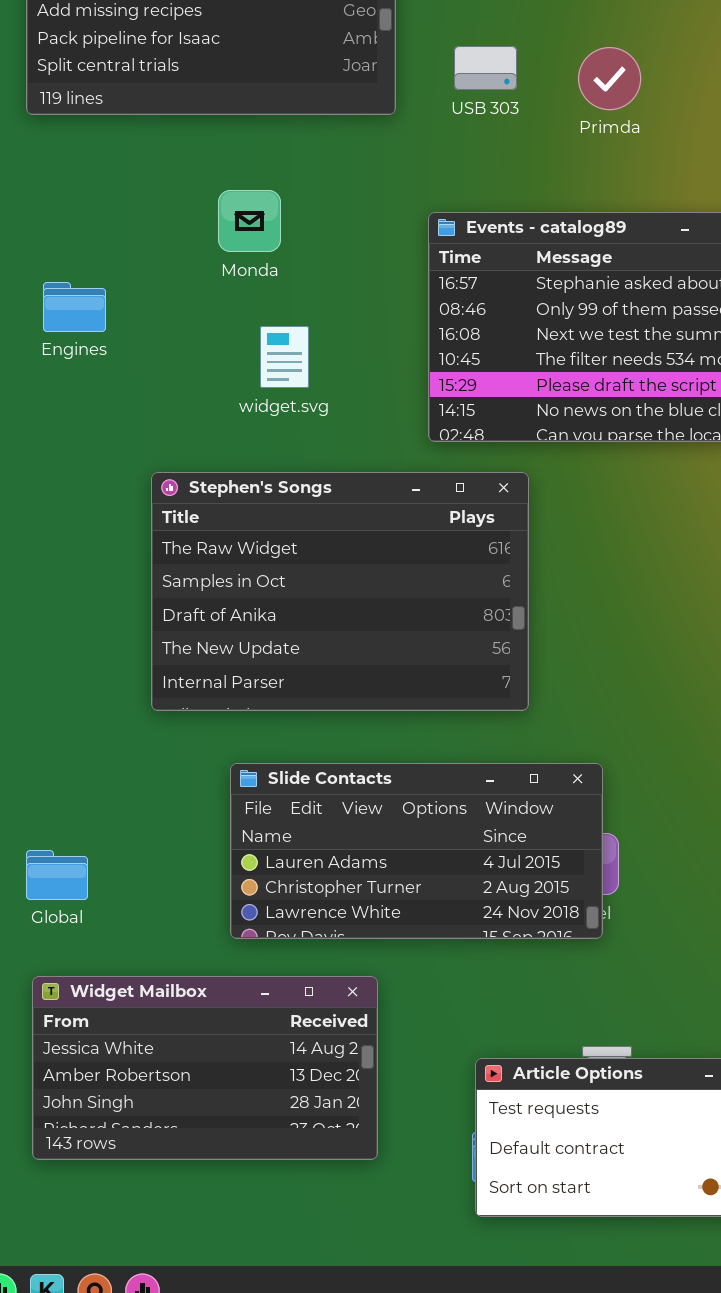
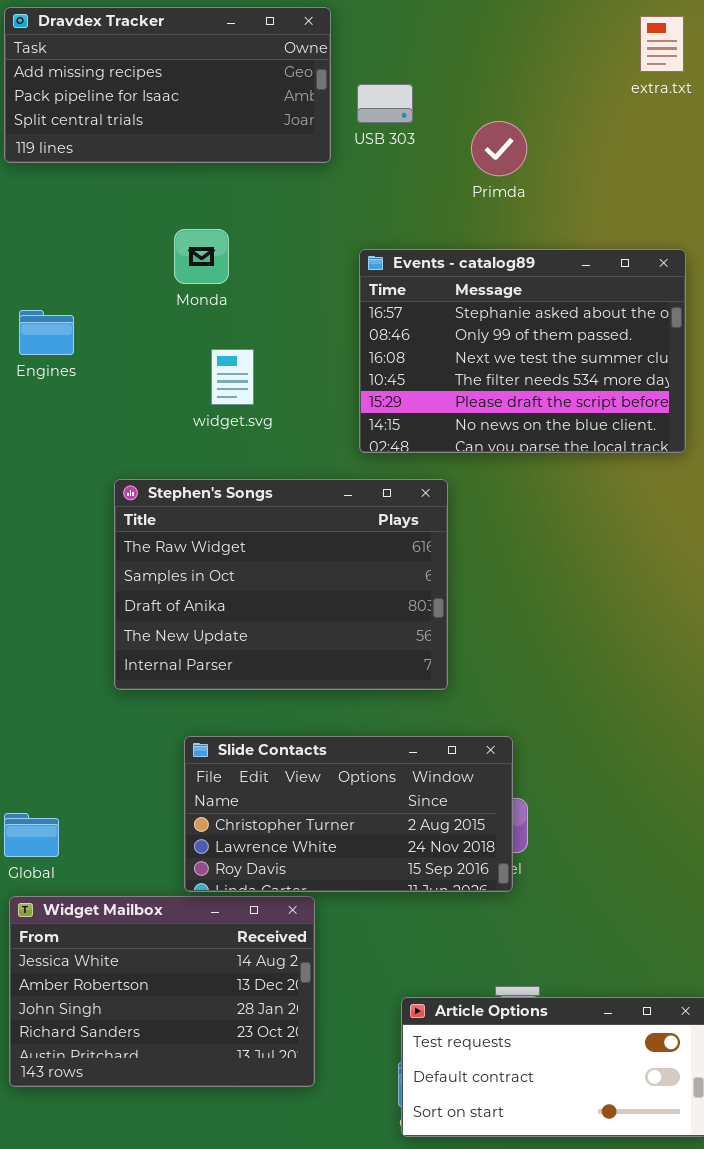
USB 303: [454,46,517,90] -> [357,84,413,123], moved
Primda: [578,47,641,110] -> [471,121,527,176], moved
Slide Contacts: [230,763,603,939] -> [184,736,513,892], scrolled down 1 row
Widget Mailbox: [32,976,378,1160] -> [9,896,315,1087], resized

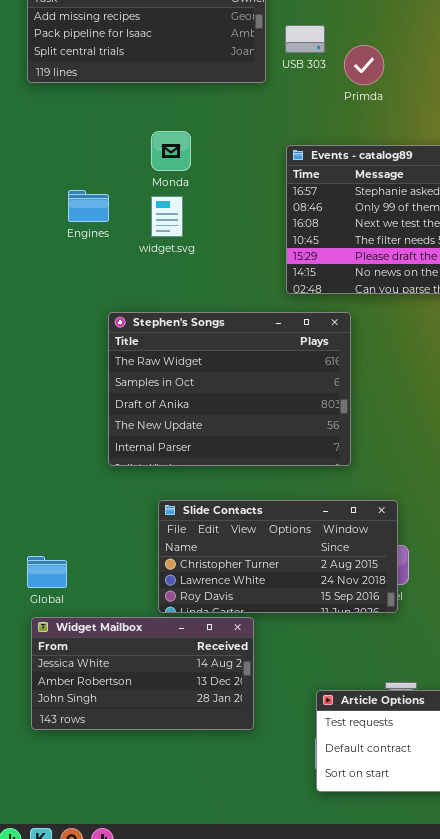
Primda: [471,121,527,176] -> [344,45,384,85], moved
Engines: [19,310,74,355] -> [68,190,109,222], moved
widget.svg: [211,349,254,405] -> [151,196,183,237], moved
Widget Mailbox: [9,896,315,1087] -> [31,617,254,730], resized

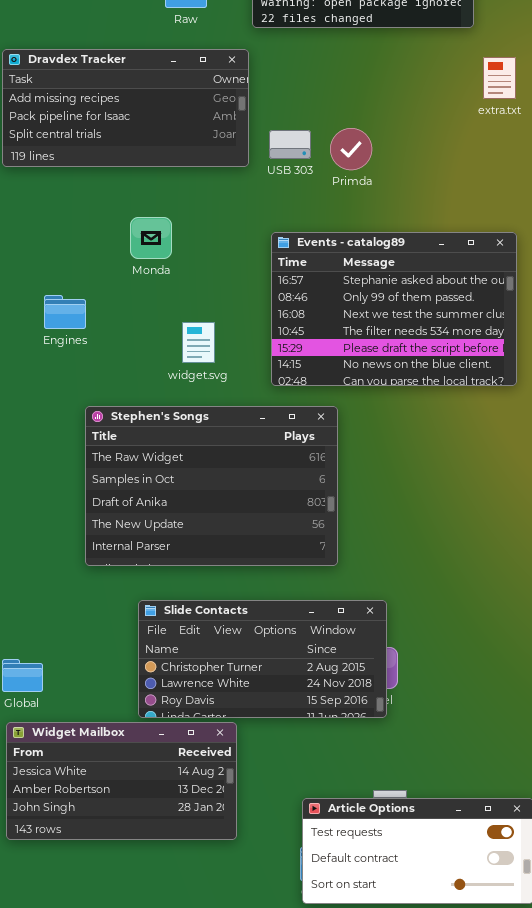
USB 303: [285,25,325,53] -> [269,130,311,159], moved
Engines: [68,190,109,222] -> [44,295,86,329], moved
widget.svg: [151,196,183,237] -> [182,322,215,363], moved

